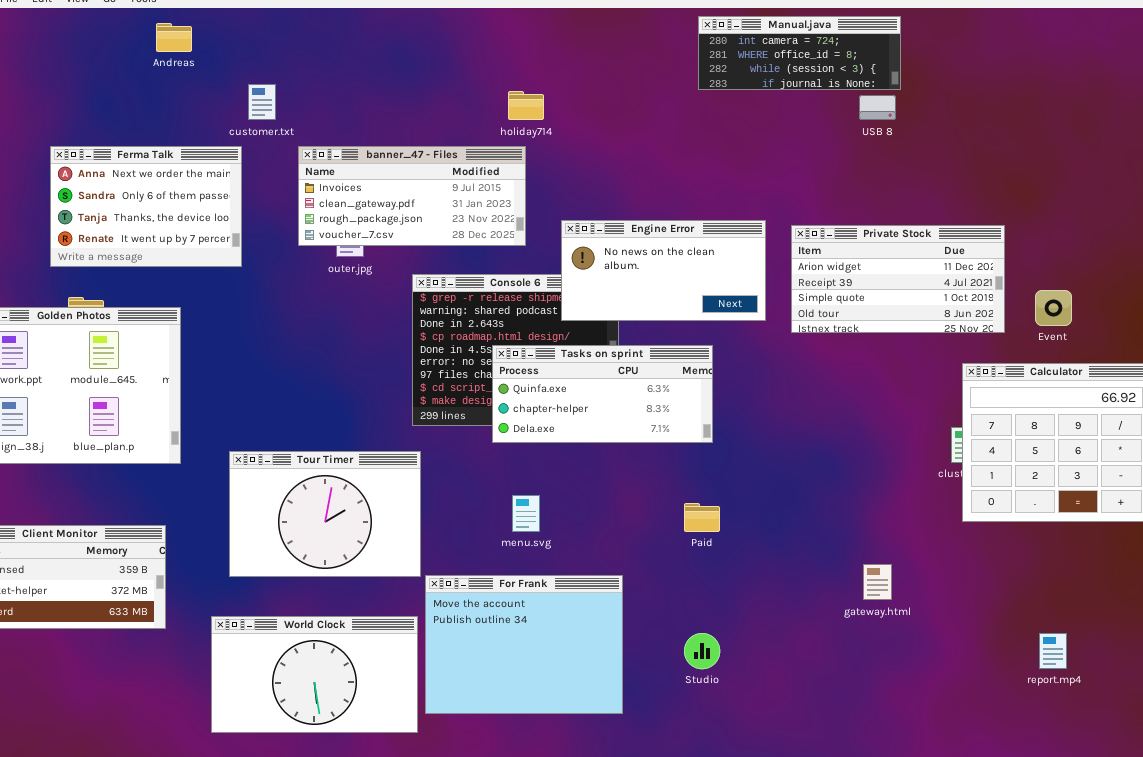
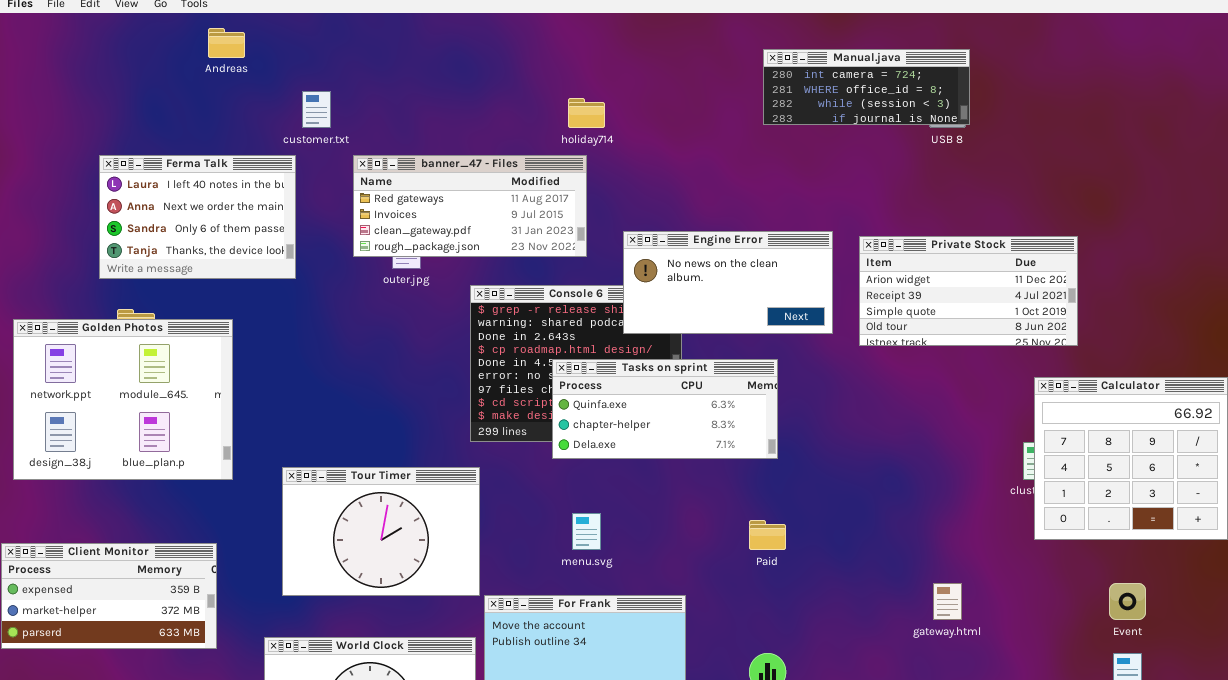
Manual.java: [698,16,901,90] -> [763,49,970,125], moved
Ferma Talk: [50,146,242,267] -> [99,155,296,279], scrolled up 1 row
banner_47 - Files: [298,146,526,246] -> [353,155,587,257], scrolled up 1 row
Event: [1035,290,1072,326] -> [1109,583,1146,620], moved

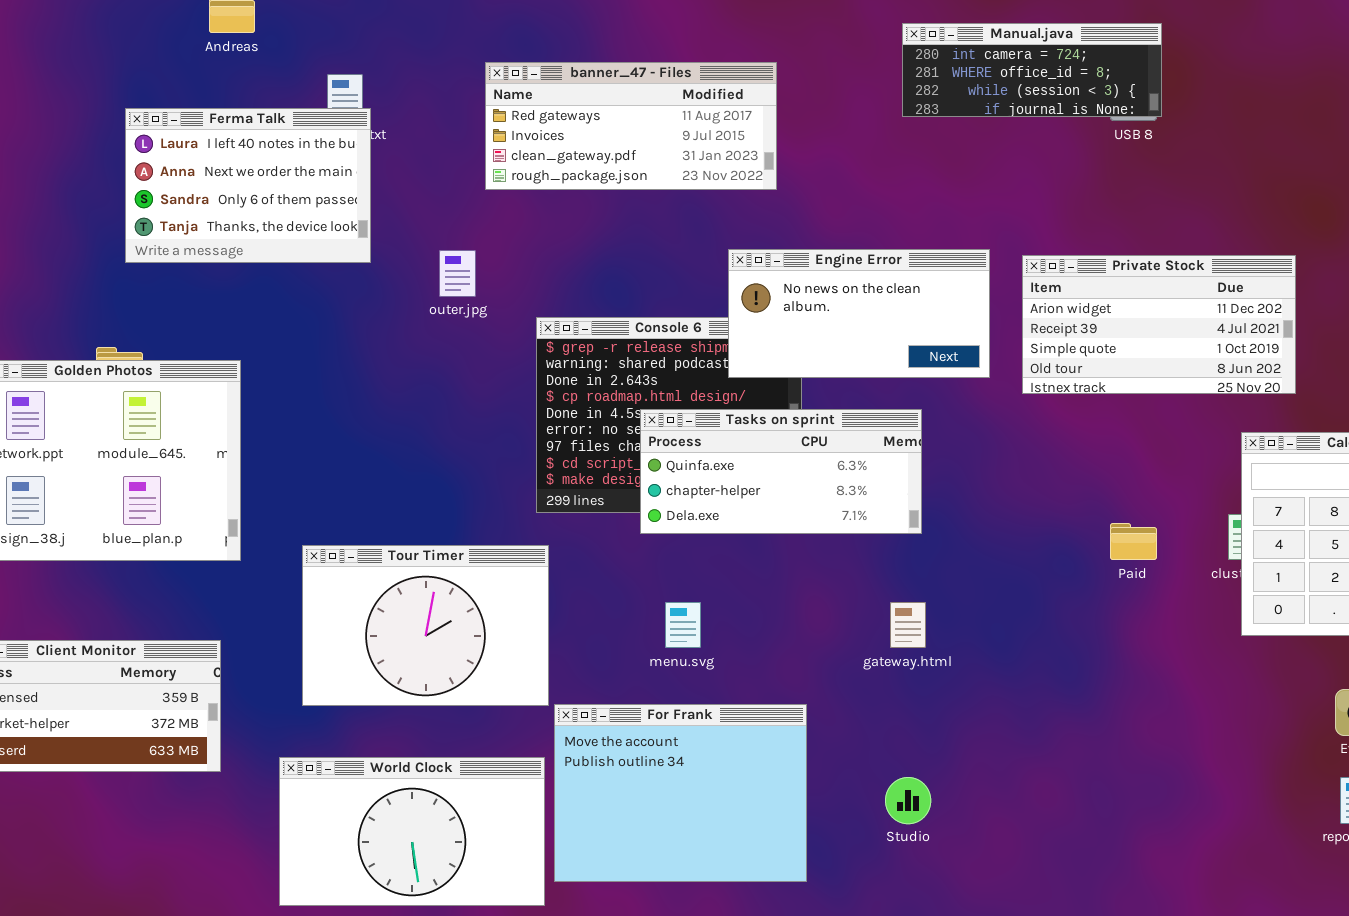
Ferma Talk: [99,155,296,279] -> [125,108,371,263], moved
banner_47 - Files: [353,155,587,257] -> [485,62,777,190], moved
Paid: [749,520,786,550] -> [1110,523,1157,560], moved
gateway.html: [933,583,962,620] -> [890,602,926,648], moved

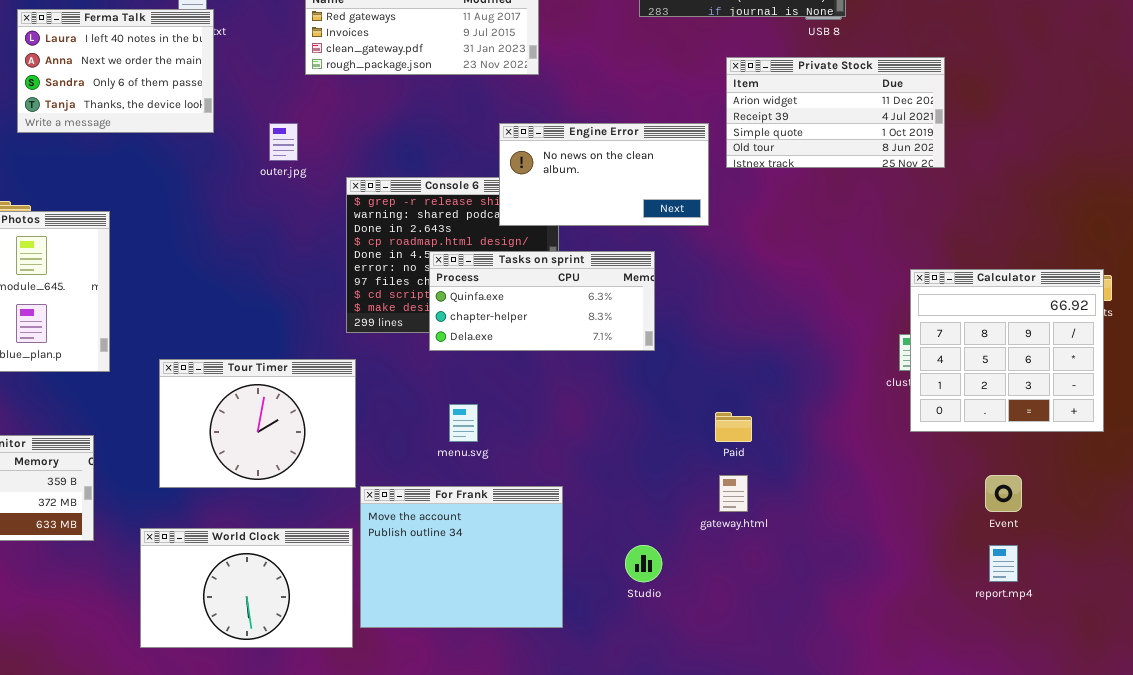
Private Stock: [1022,255,1296,394] -> [726,57,945,168], moved
Paid: [1110,523,1157,560] -> [715,412,752,442], moved
gateway.html: [890,602,926,648] -> [719,475,748,512], moved

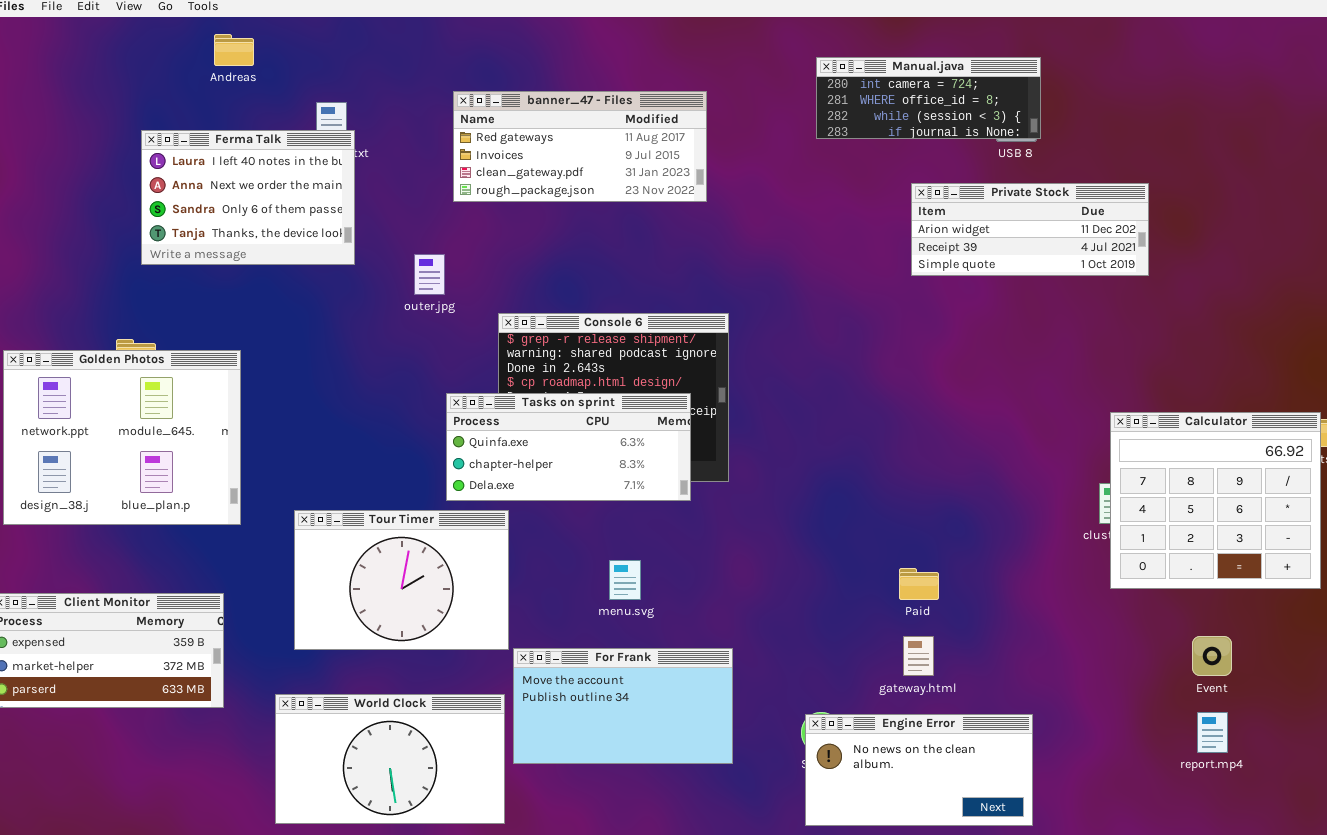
Private Stock: [726,57,945,168] -> [911,183,1149,276], resized
Engine Error: [499,123,709,226] -> [805,714,1033,826], moved
Tasks on sprint: [429,251,655,351] -> [446,393,691,501], moved
For Frank: [360,486,563,628] -> [513,648,733,764], resized

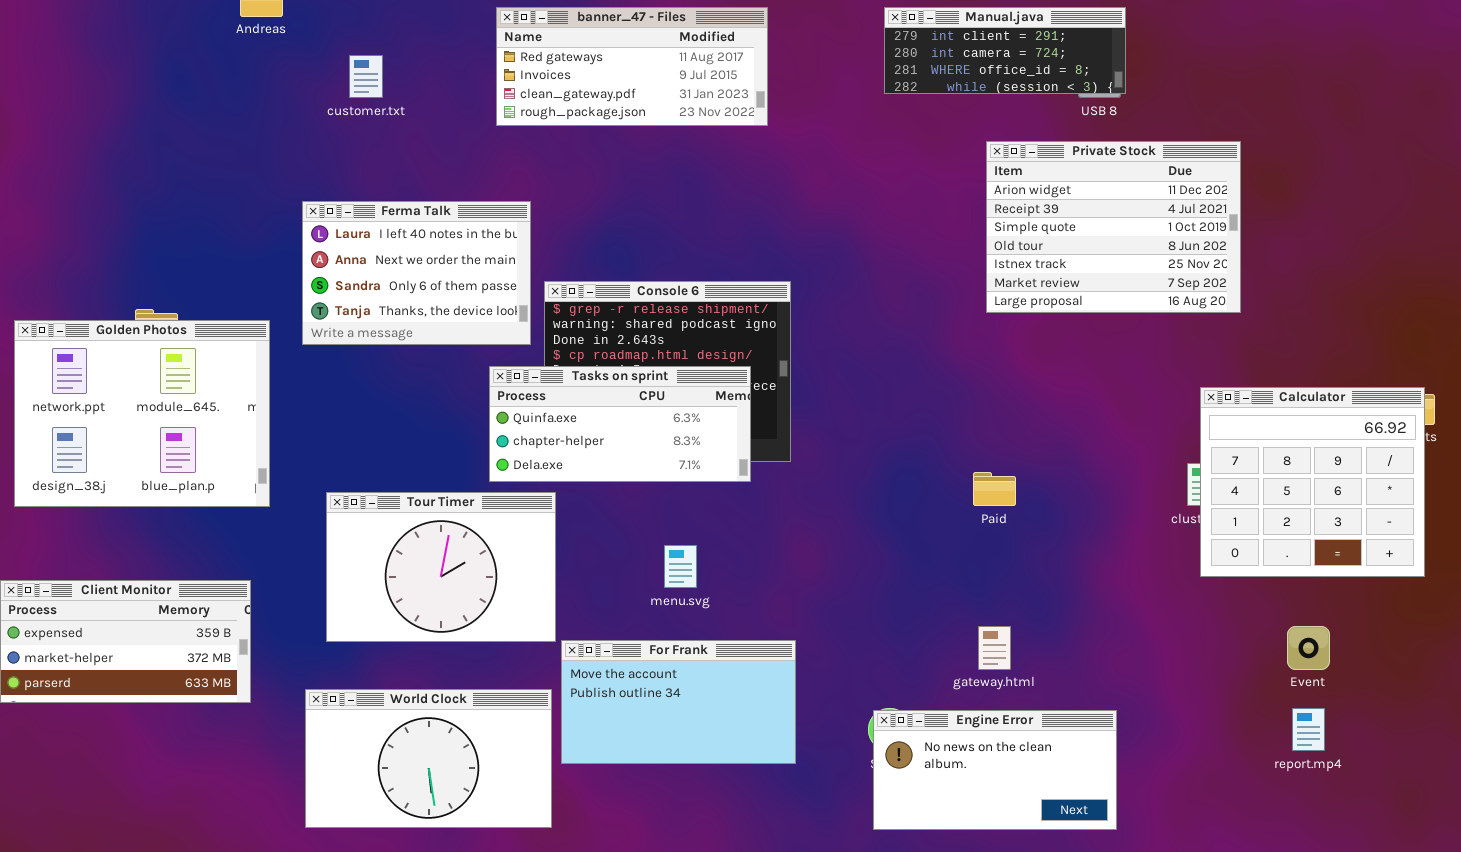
Manual.java: [816,57,1041,139] -> [884,7,1126,94], scrolled up 1 row
banner_47 - Files: [453,91,707,202] -> [496,7,768,126], moved
Ferma Talk: [141,130,355,265] -> [302,201,531,345], moved
Private Stock: [911,183,1149,276] -> [986,141,1241,313], resized
Paid: [899,568,939,600] -> [973,472,1016,506], moved

